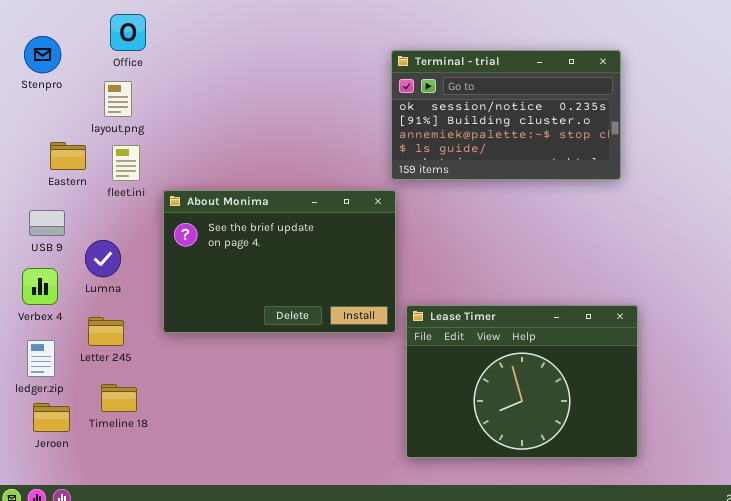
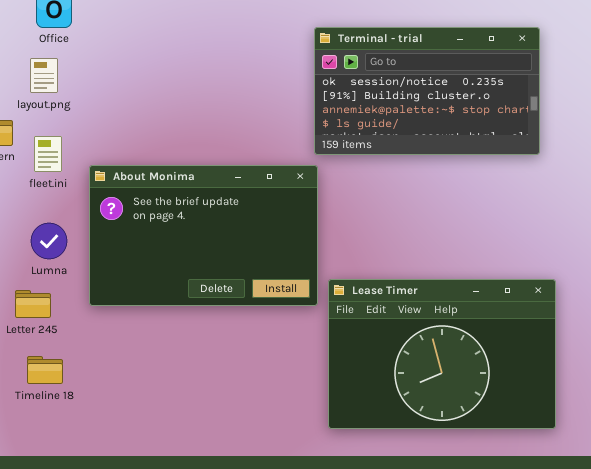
fleet.ini: [112,145,140,181] -> [34,136,62,172], moved
Lumna: [85,240,121,277] -> [31,223,67,259], moved

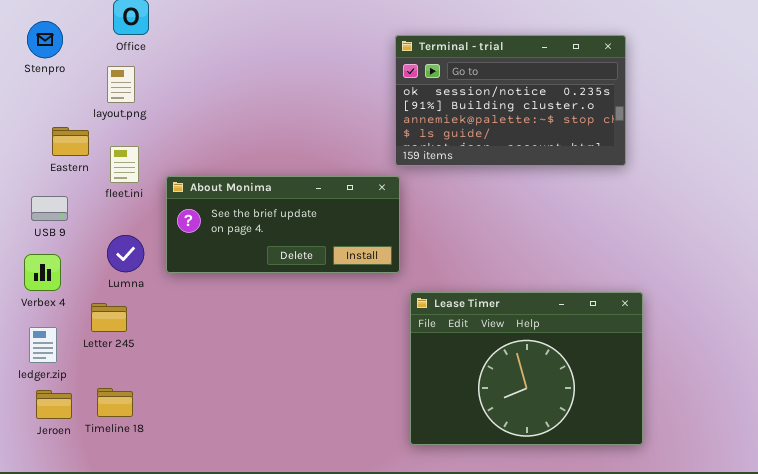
About Monima: [89,165,318,306] -> [166,176,400,273], resized
Timeline 18: [27,356,63,384] -> [97,388,133,417], moved

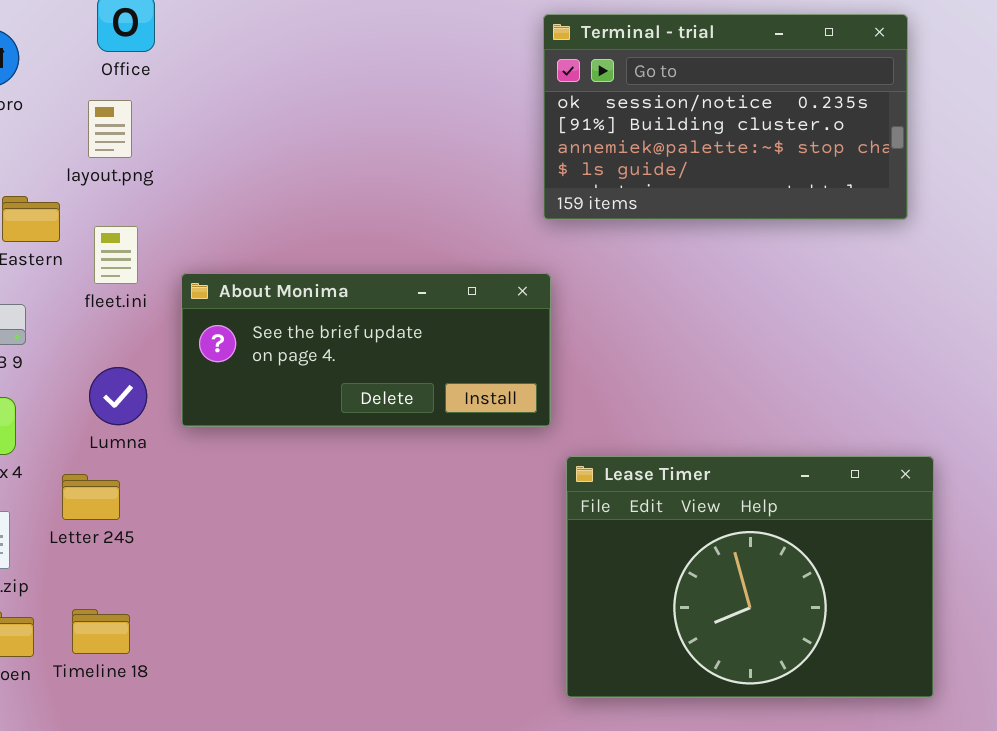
Terminal - trial: [395,35,626,166] -> [543,14,908,220], moved

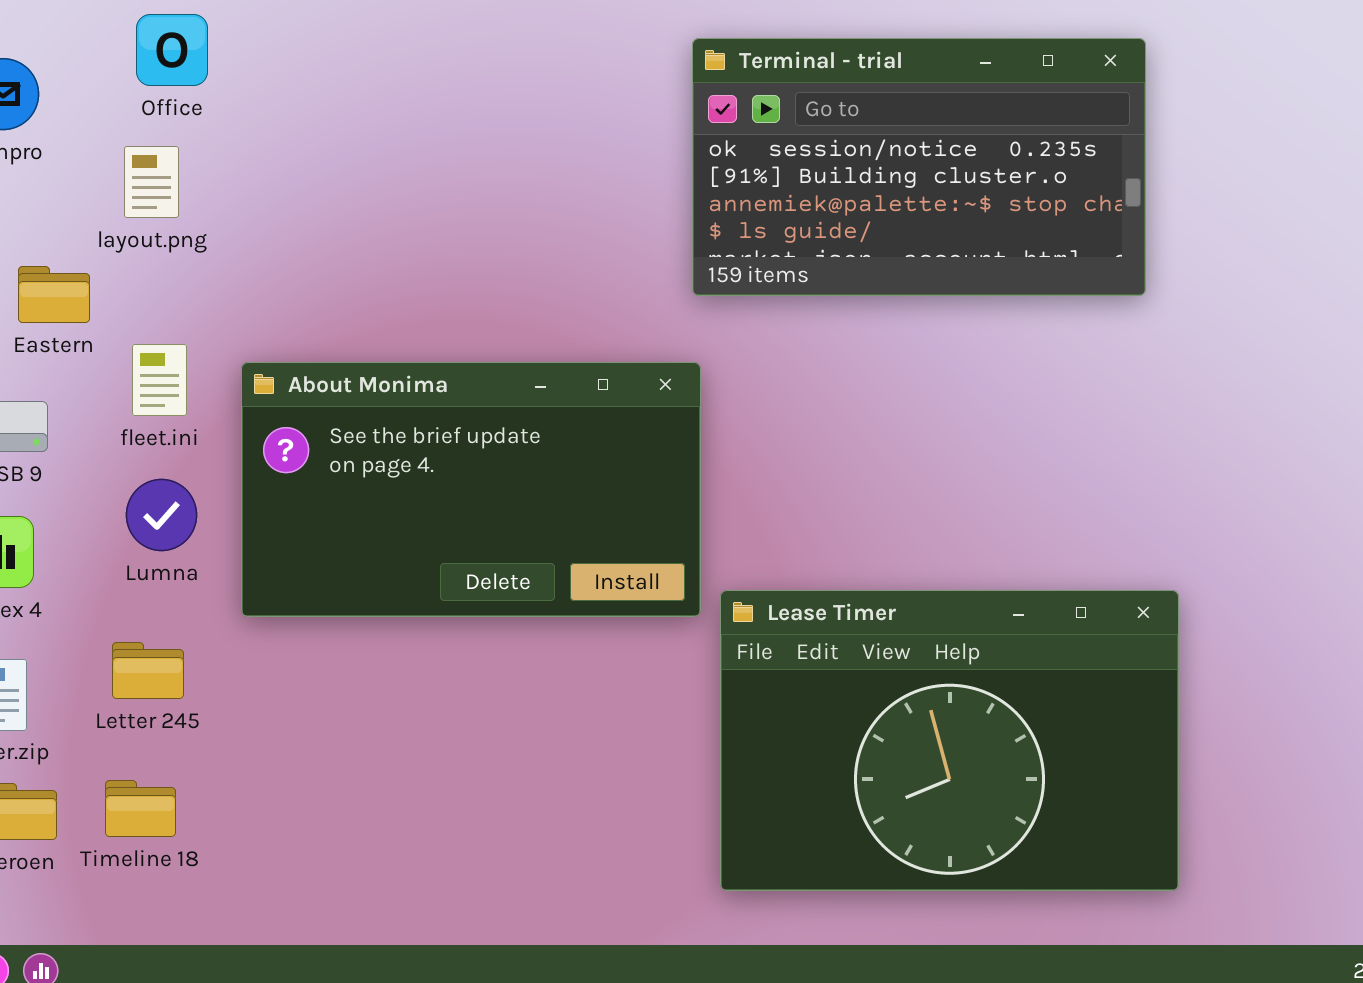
fleet.ini: [94,226,138,284] -> [132,344,187,416], moved
About Monima: [181,273,551,427] -> [241,362,701,617], resized
Letter 245: [62,474,120,520] -> [112,642,184,699], moved

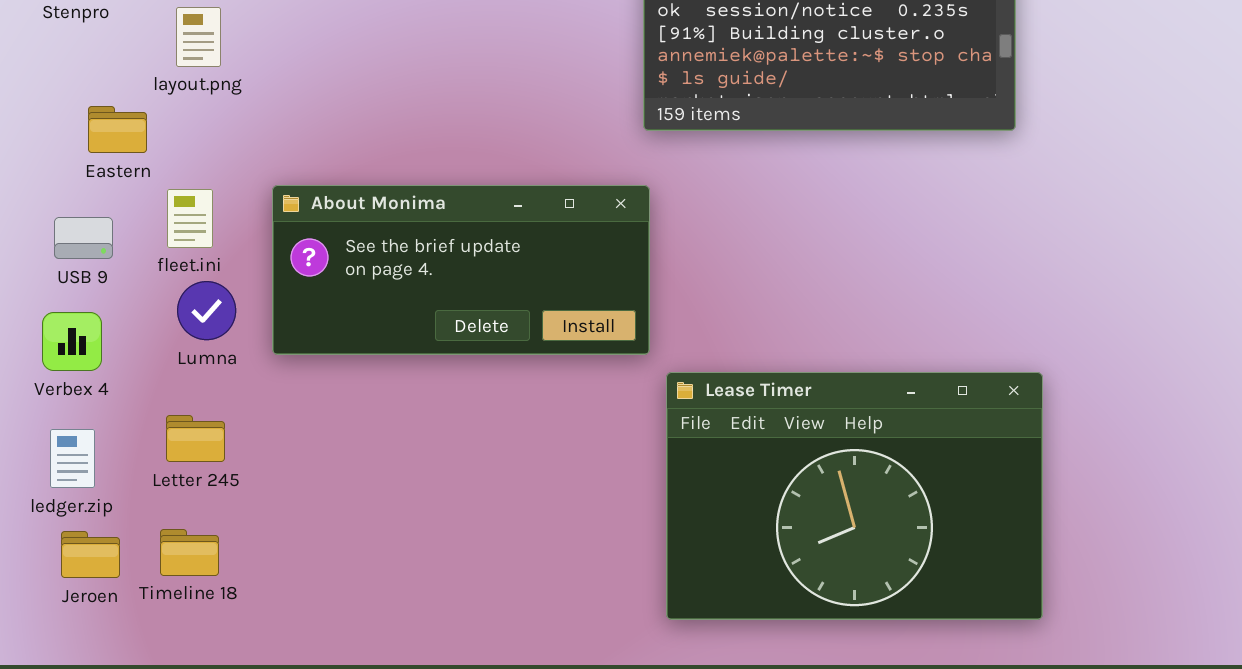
fleet.ini: [132,344,187,416] -> [167,189,213,248], moved
About Monima: [241,362,701,617] -> [272,185,650,355], resized

